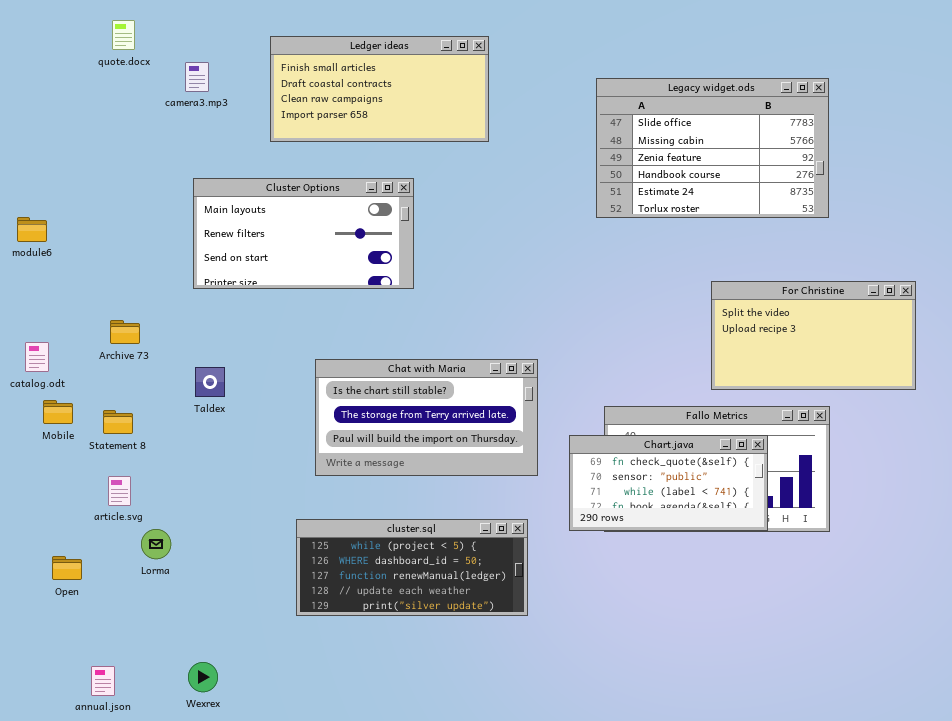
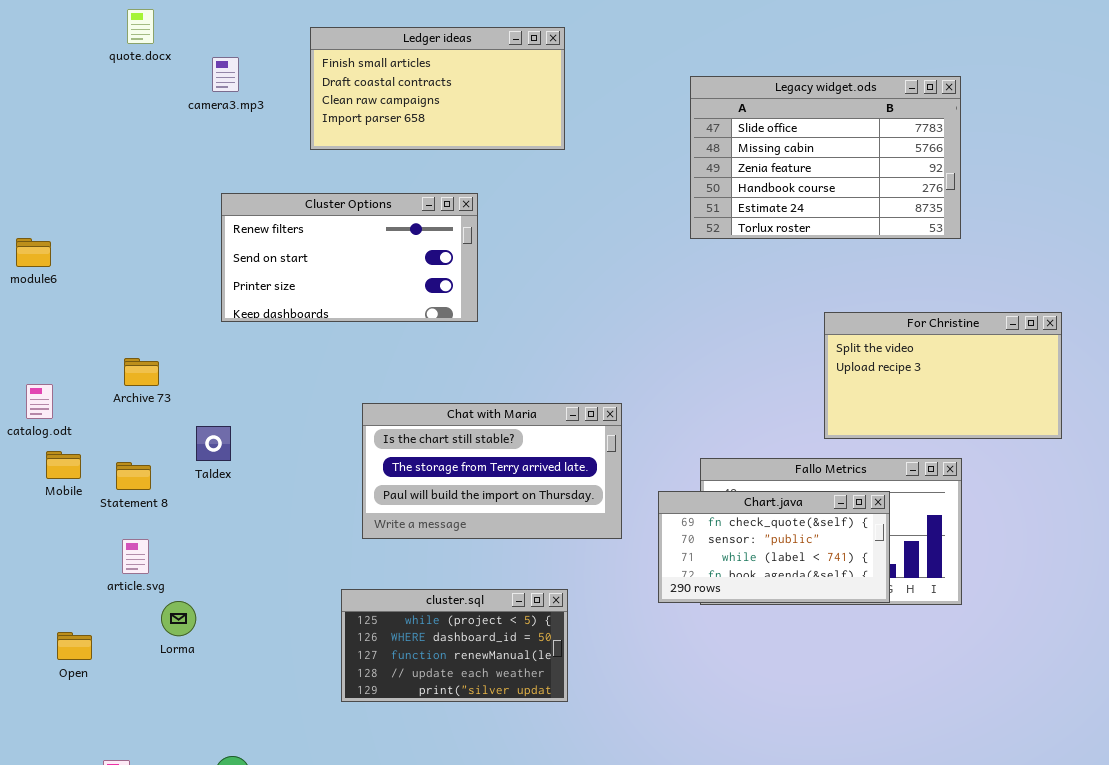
Cluster Options: [193,178,414,289] -> [221,193,478,322], scrolled down 1 row
Taldex: [195,367,225,397] -> [196,426,231,461], moved
cluster.sql: [296,519,528,616] -> [341,589,568,702], resized

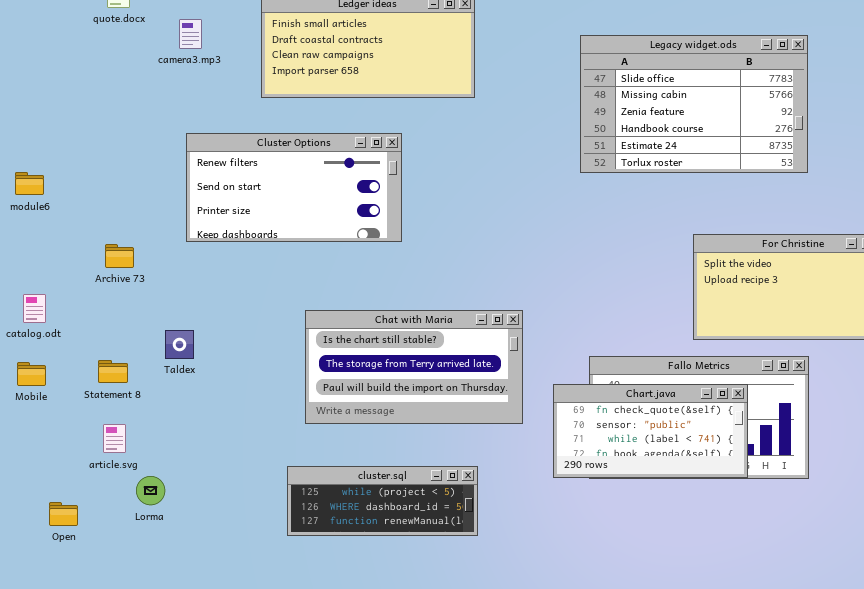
Archive 73: [124,358,159,386] -> [105,244,134,268], moved
Mobile: [46,451,81,479] -> [17,362,46,386], moved
cluster.sql: [341,589,568,702] -> [287,466,478,536], resized

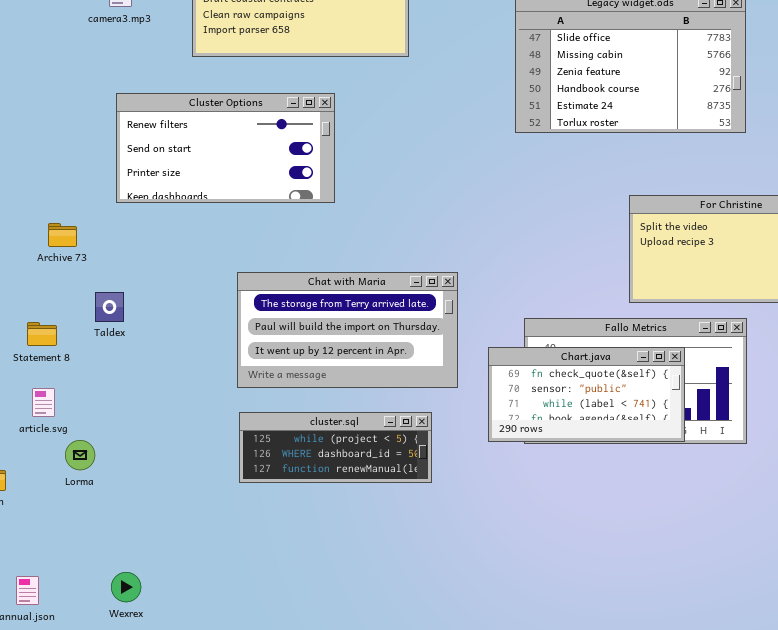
Archive 73: [105,244,134,268] -> [48,223,77,247], moved
Chat with Maria: [305,310,523,424] -> [237,272,458,388], scrolled down 1 row
cluster.sql: [287,466,478,536] -> [239,412,432,483], moved

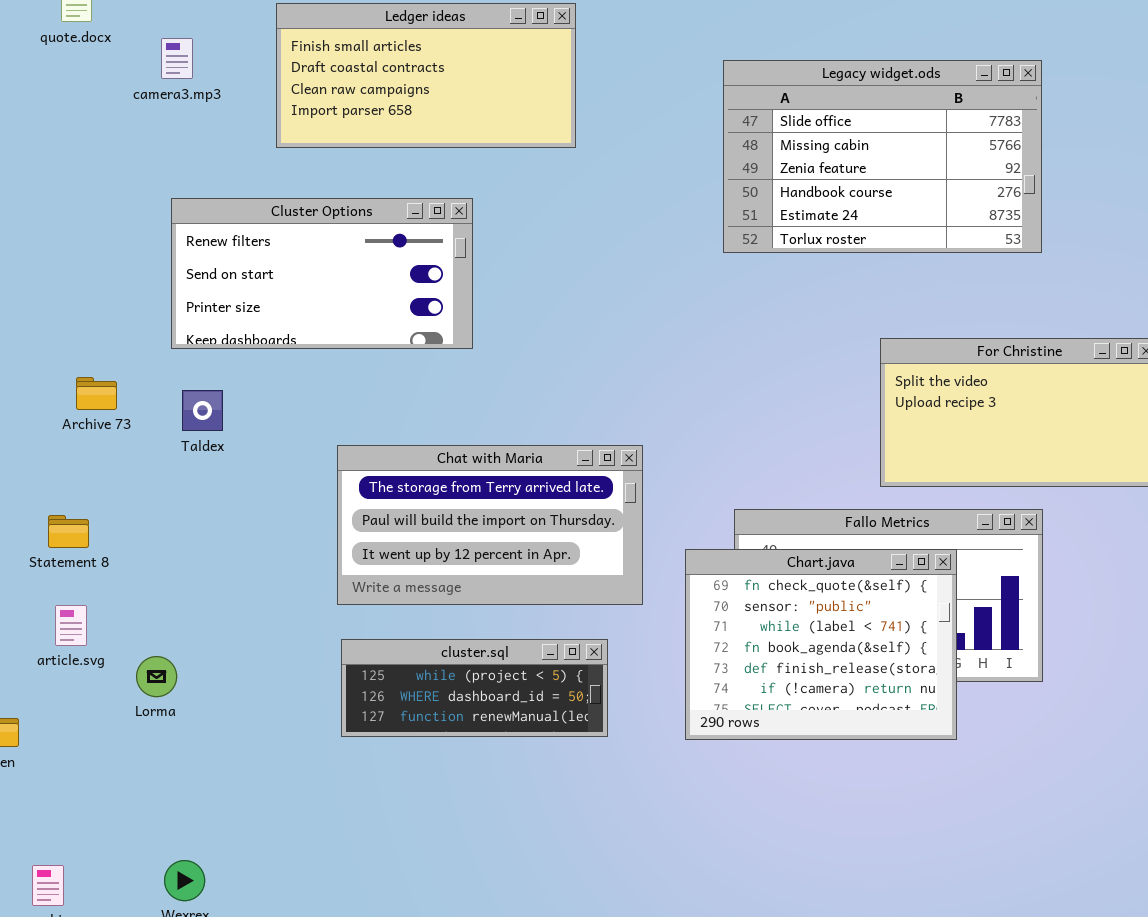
Taldex: [95,292,124,322] -> [182,390,223,431], moved
Chart.java: [488,347,685,442] -> [685,549,957,740], resized
Lorma: [65,440,95,470] -> [136,656,177,697], moved

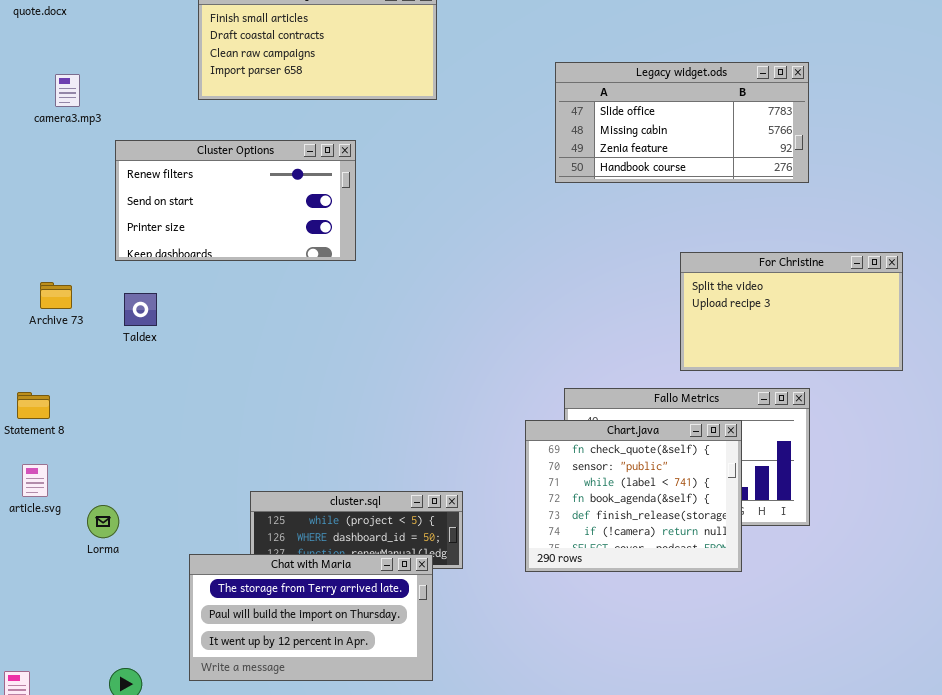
camera3.mp3: [161,38,193,79] -> [55,74,80,107], moved
Legacy widget.ods: [723,60,1042,253] -> [555,62,809,183], resized
Chat with Maria: [337,445,643,605] -> [189,554,433,681], moved

